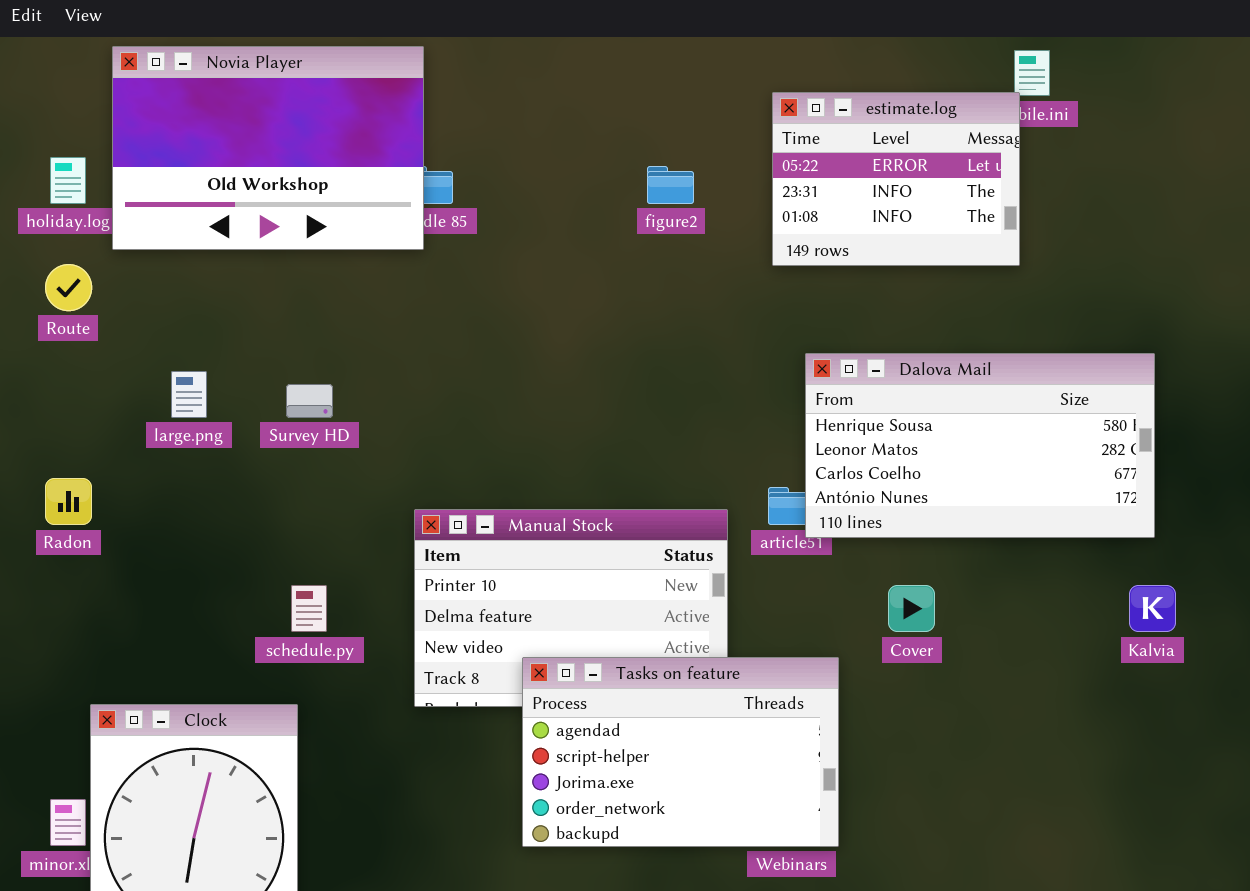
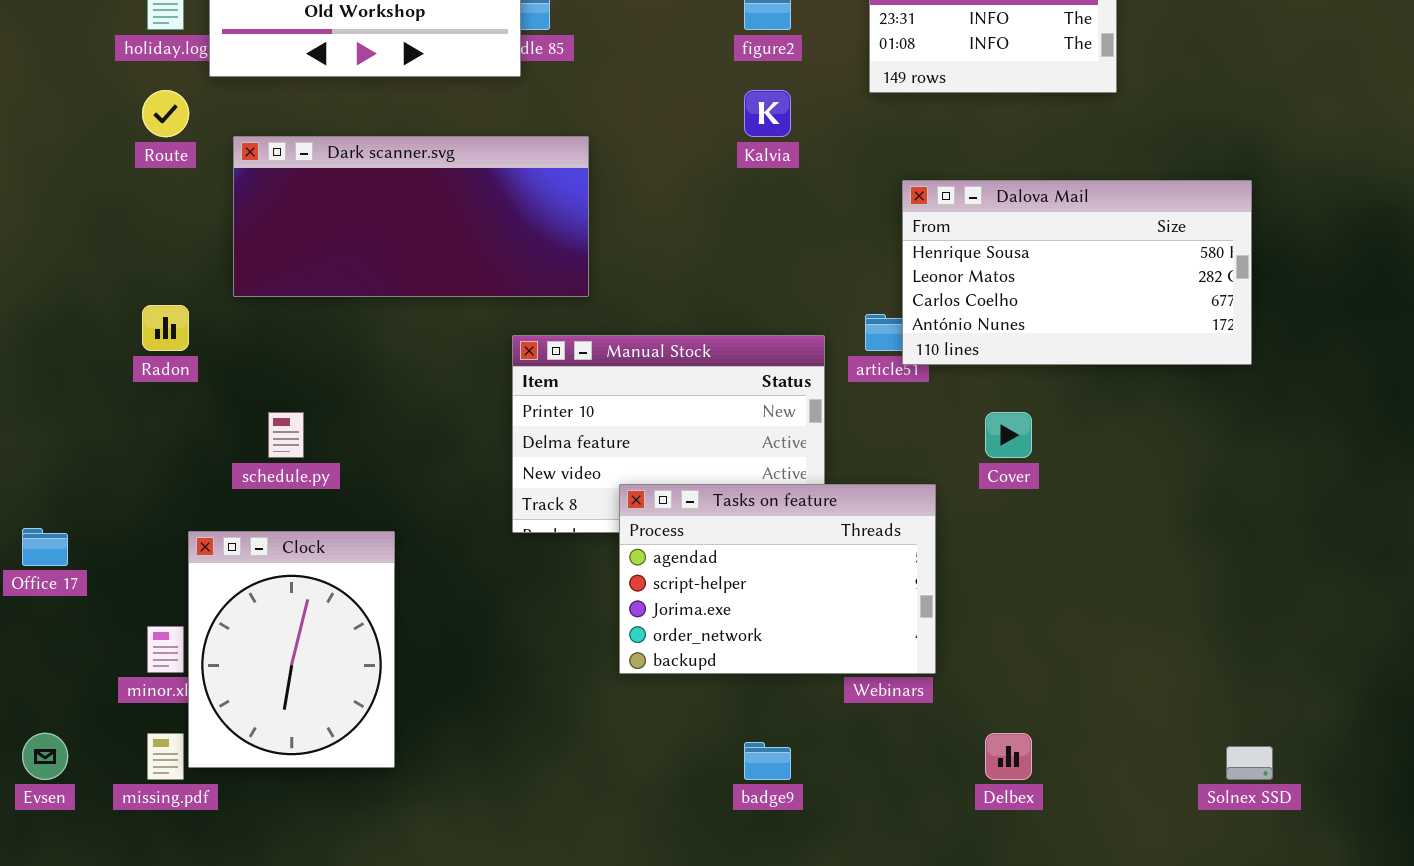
Dark scanner.svg: none -> [233,136,589,297], opened
schedule.py: [291,585,327,632] -> [268,412,304,458], moved
Kalvia: [1129,585,1176,632] -> [744,90,791,137], moved

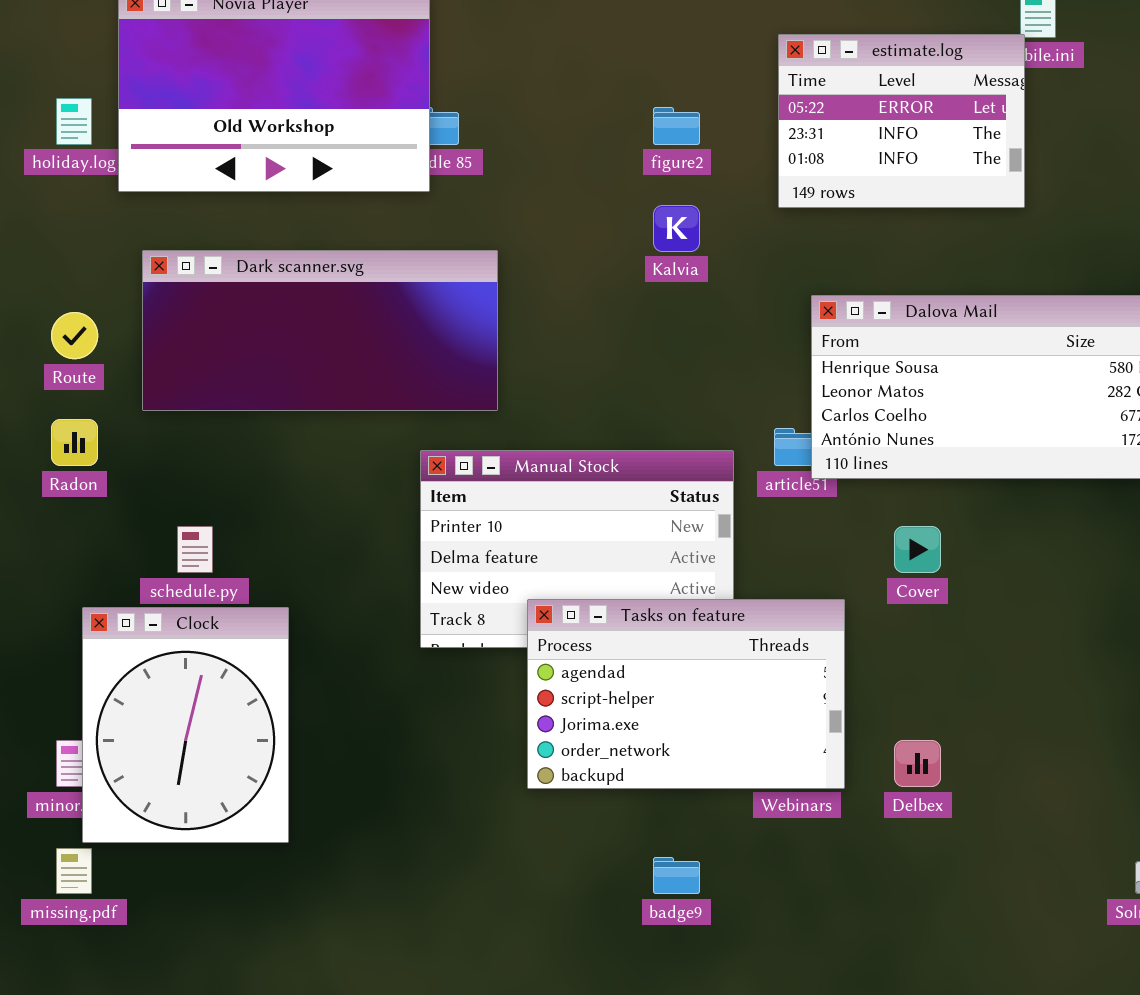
Route: [142,90,189,137] -> [51,312,98,359], moved
Clock: [188,531,395,768] -> [82,607,289,843], moved
Delbex: [985,733,1032,780] -> [894,740,941,787], moved

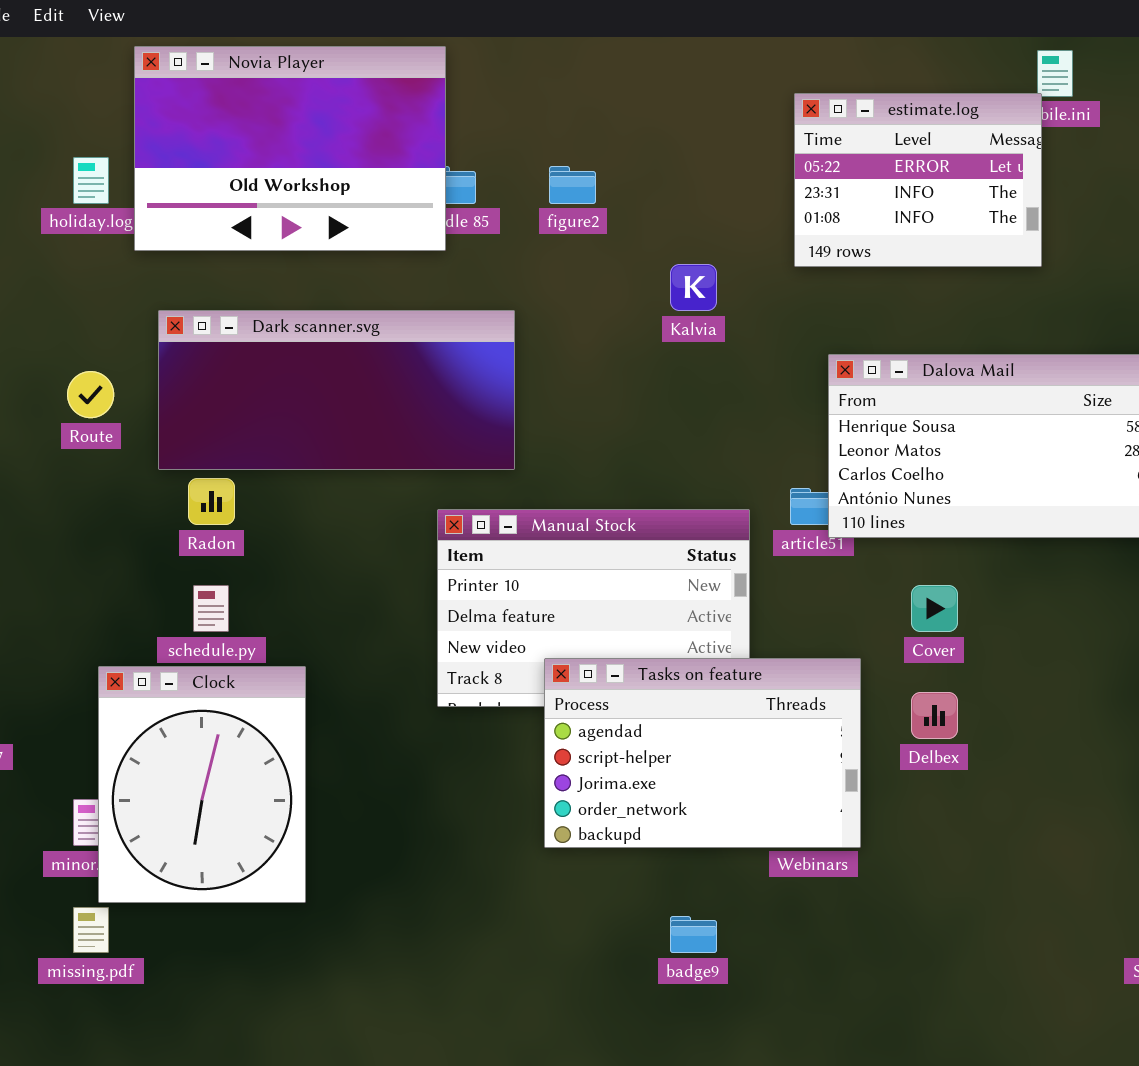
figure2: [653,107,700,145] -> [549,166,596,204], moved
Radon: [51,419,98,466] -> [188,478,235,525], moved
Delbex: [894,740,941,787] -> [911,692,958,739], moved

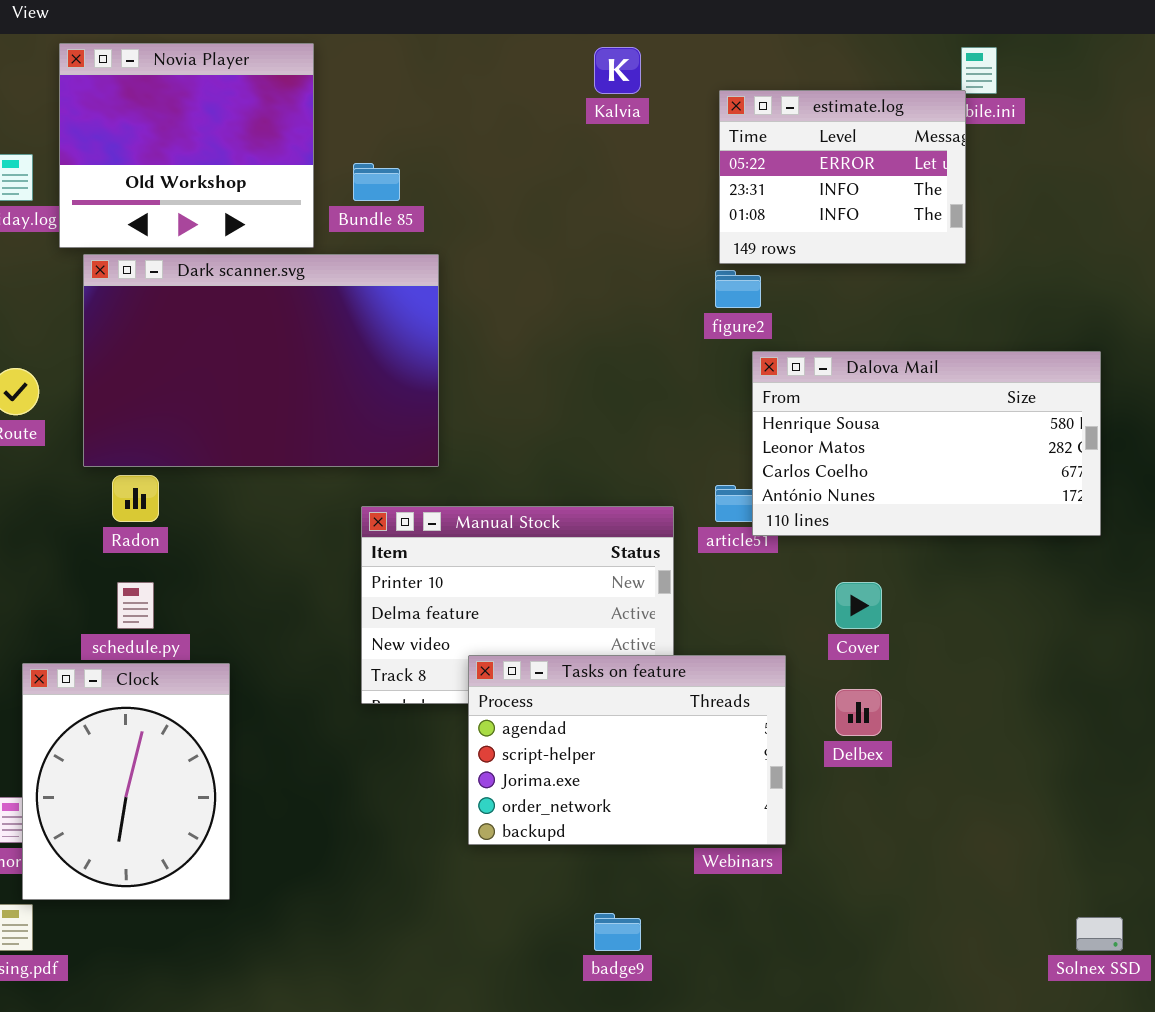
Novia Player: [134,46,446,251] -> [59,43,314,248], resized
figure2: [549,166,596,204] -> [715,270,761,308], moved
Kalvia: [670,264,717,311] -> [594,47,641,94], moved
Dark scanner.svg: [158,310,515,470] -> [83,254,439,467], resized

